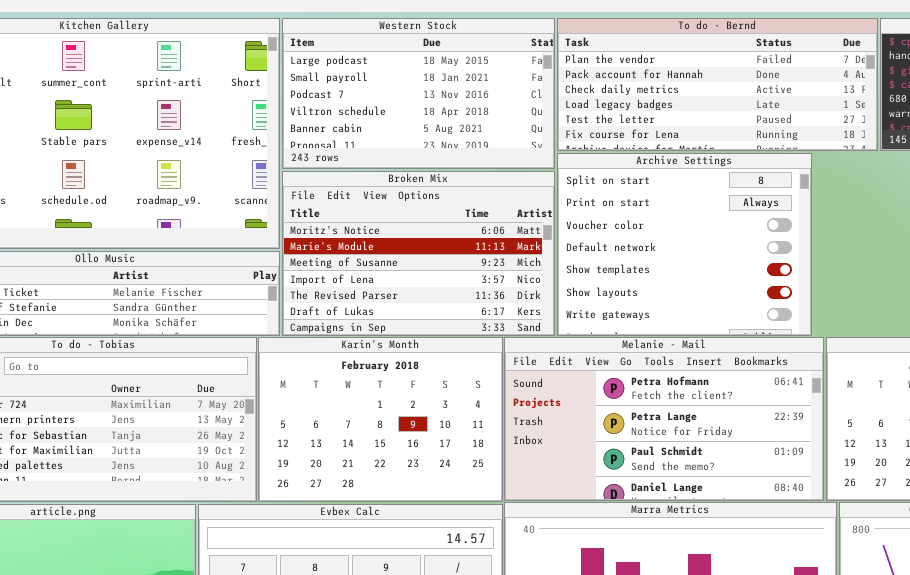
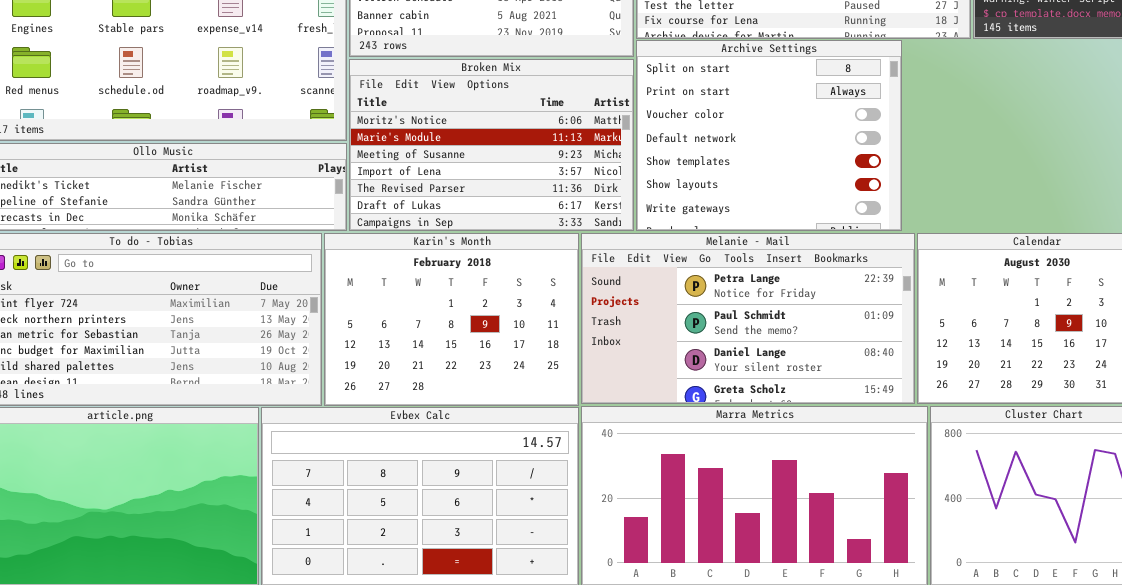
Melanie - Mail: [504,337,824,501] -> [581,233,915,404], scrolled down 1 row

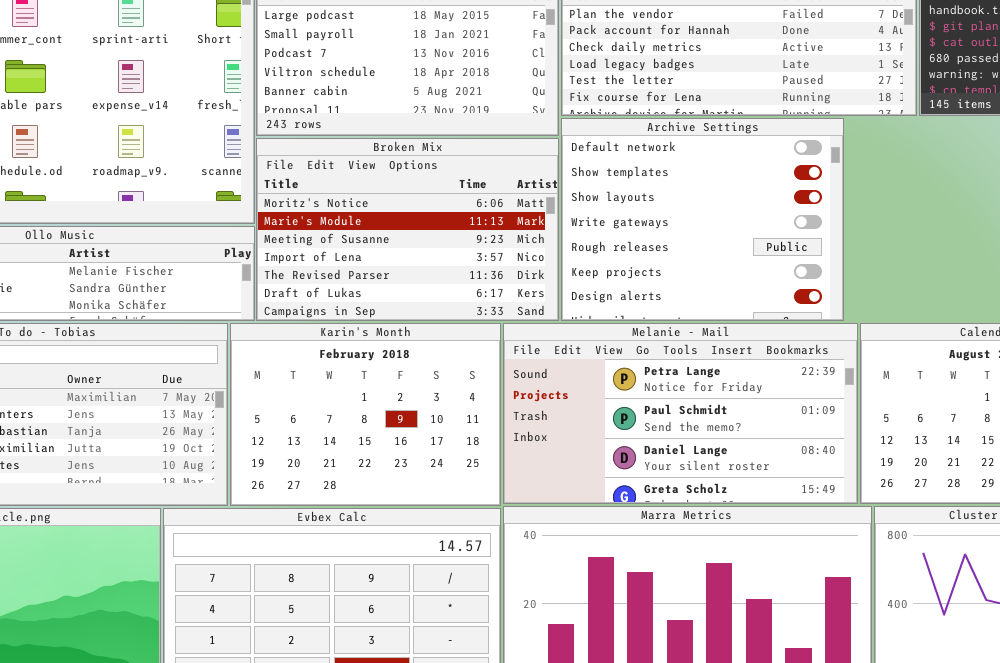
Archive Settings: [636,40,902,231] -> [561,118,844,321], scrolled down 3 rows

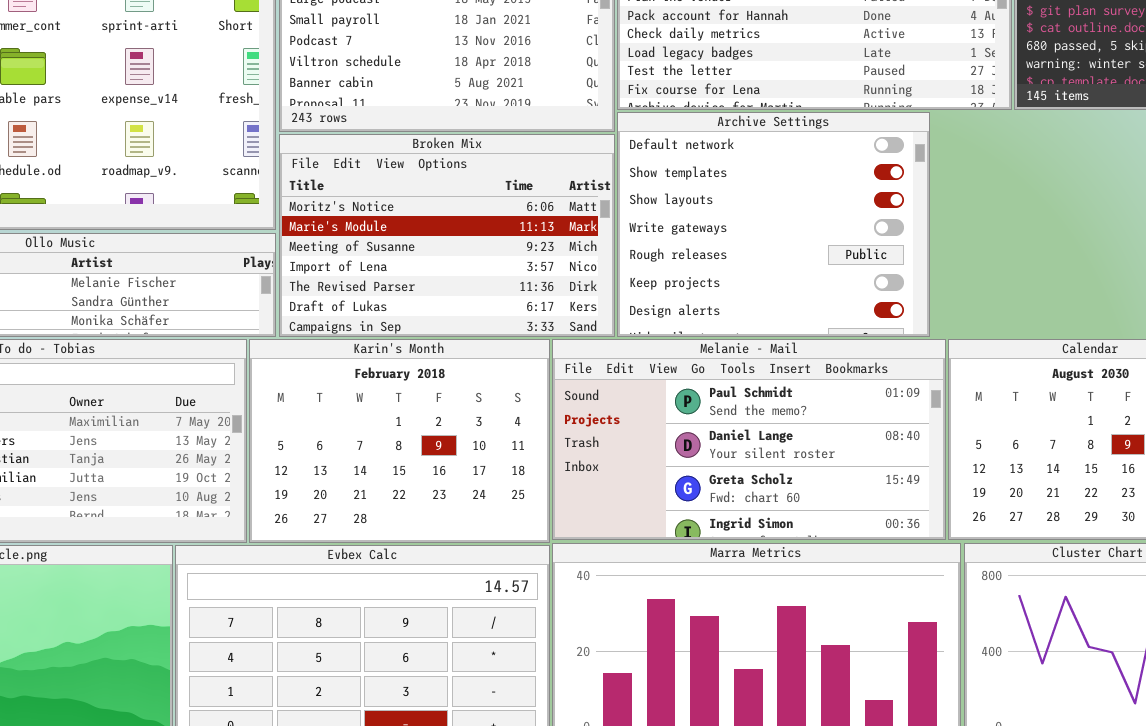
Melanie - Mail: [503,323,858,504] -> [552,339,946,540], scrolled down 1 row

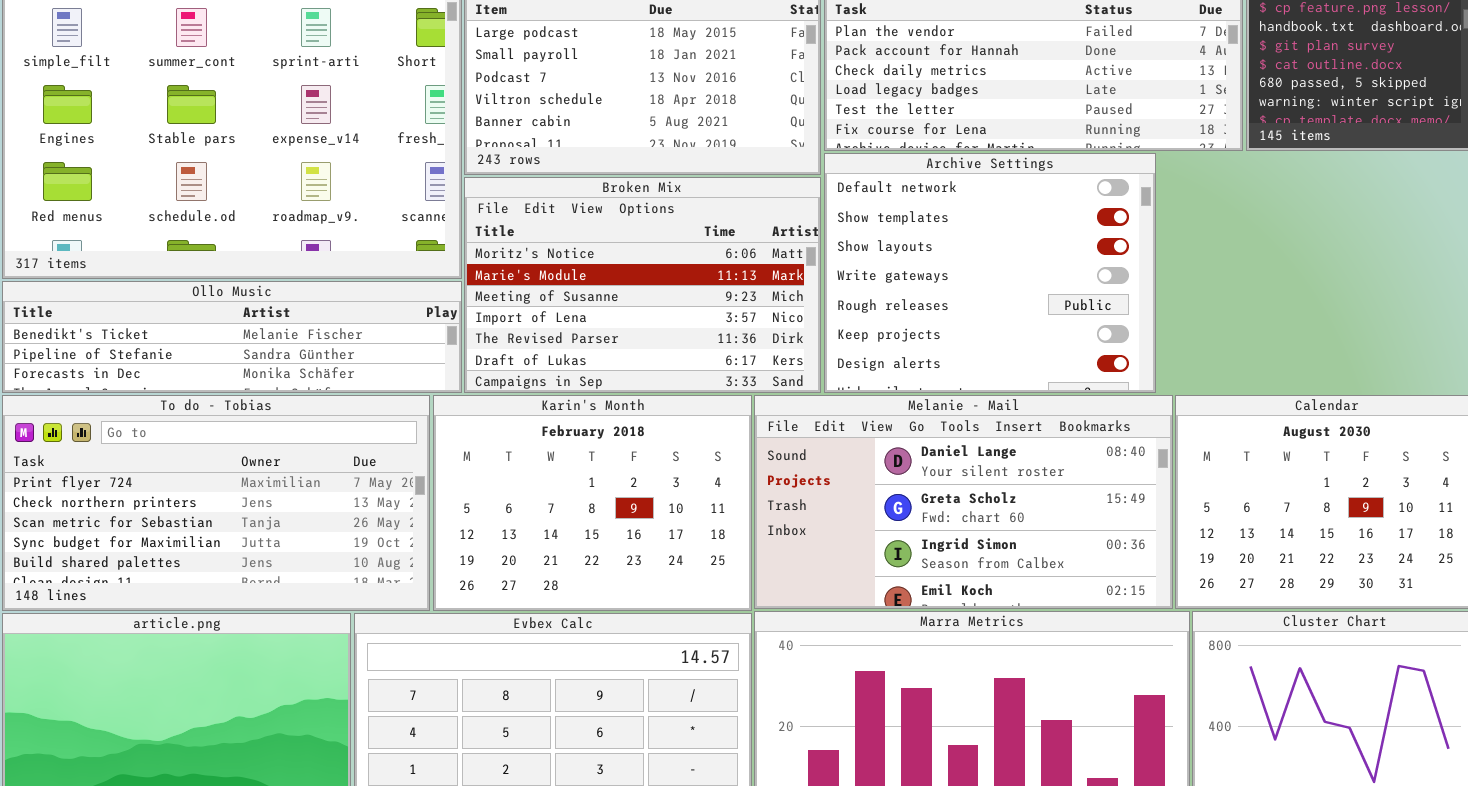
Melanie - Mail: [552,339,946,540] -> [754,395,1173,609], scrolled down 1 row

